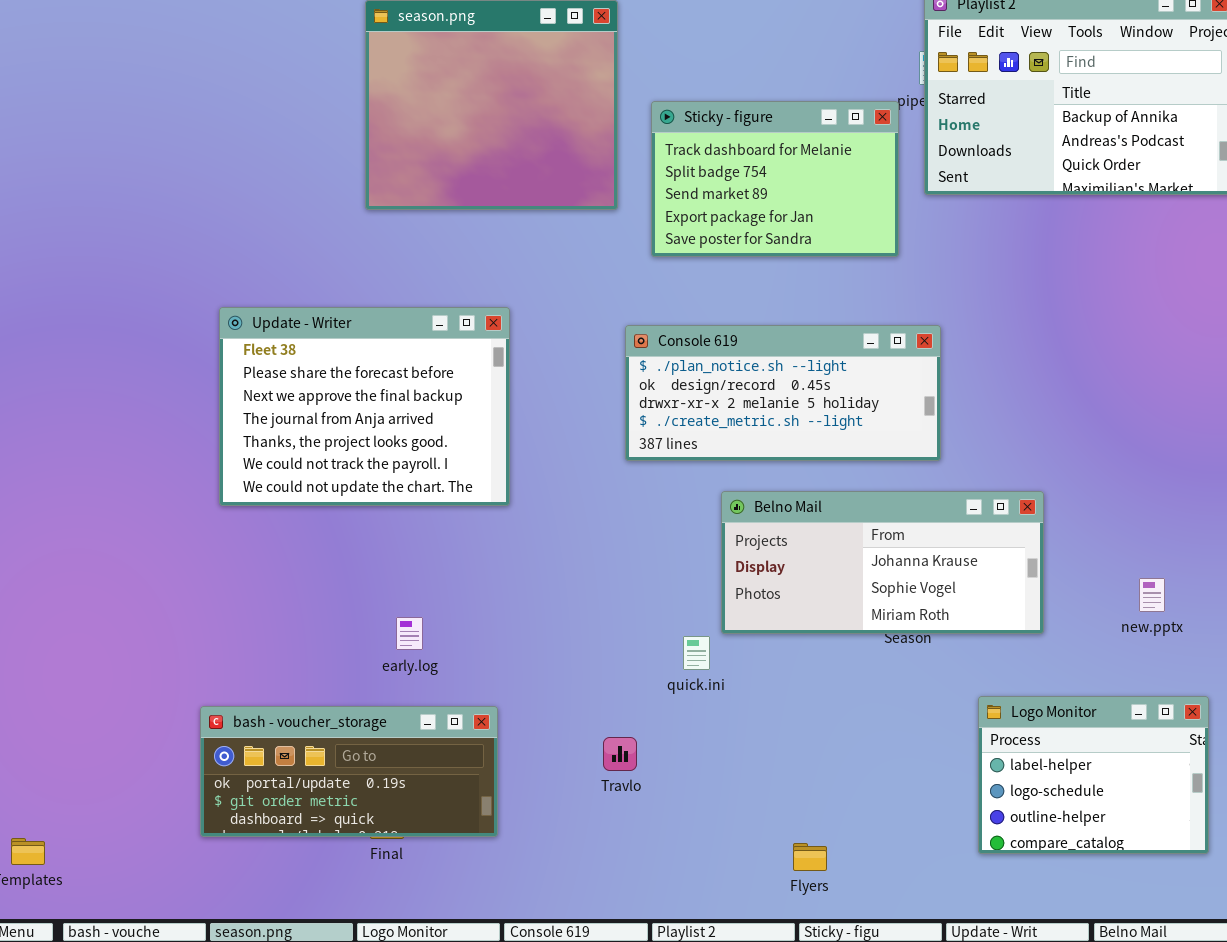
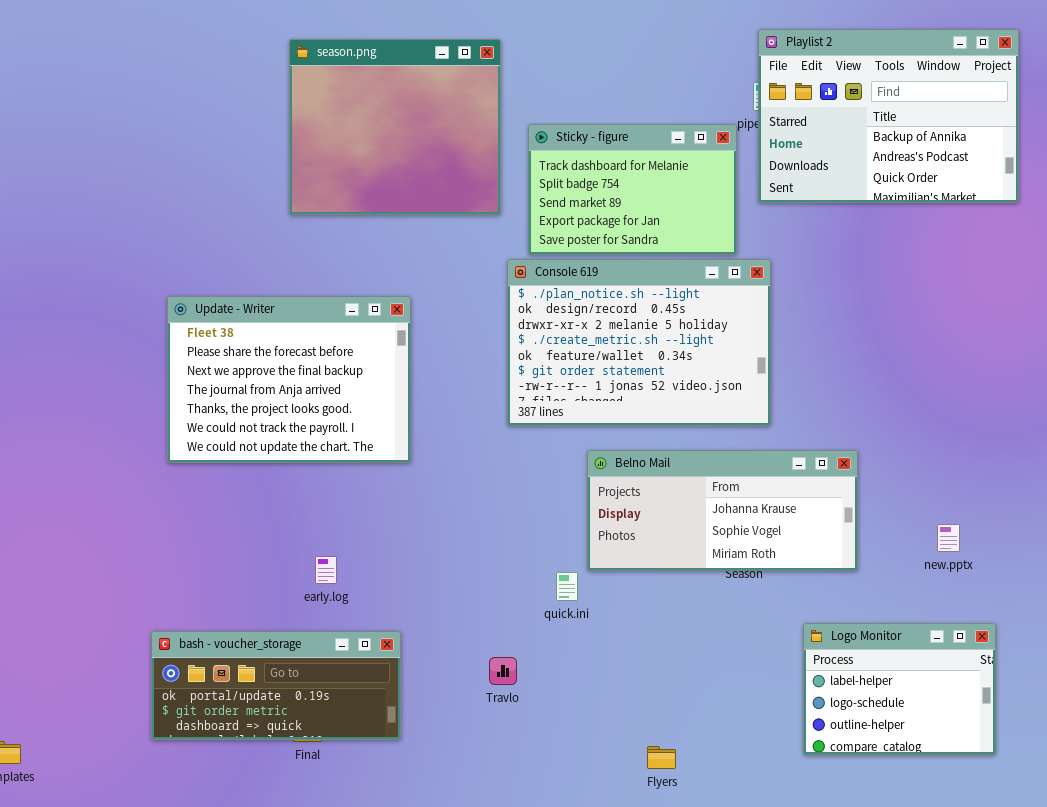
Console 619: [625,325,941,461] -> [507,259,771,426], resized

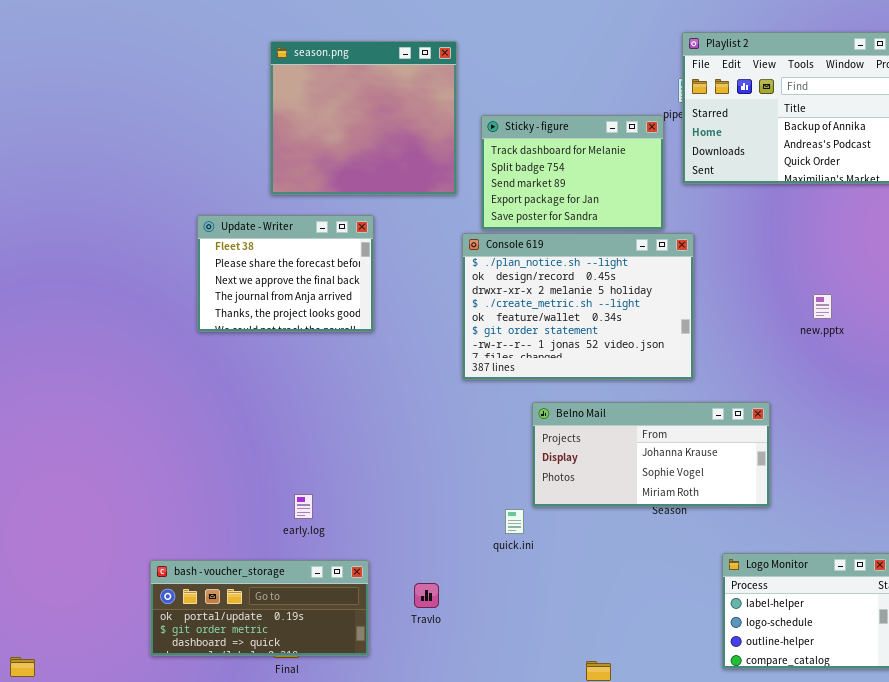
Update - Writer: [167,296,411,463] -> [197,215,374,332], moved, resized
new.pptx: [937,524,960,552] -> [813,294,832,319], moved
Travlo: [489,657,517,685] -> [414,583,439,608], moved

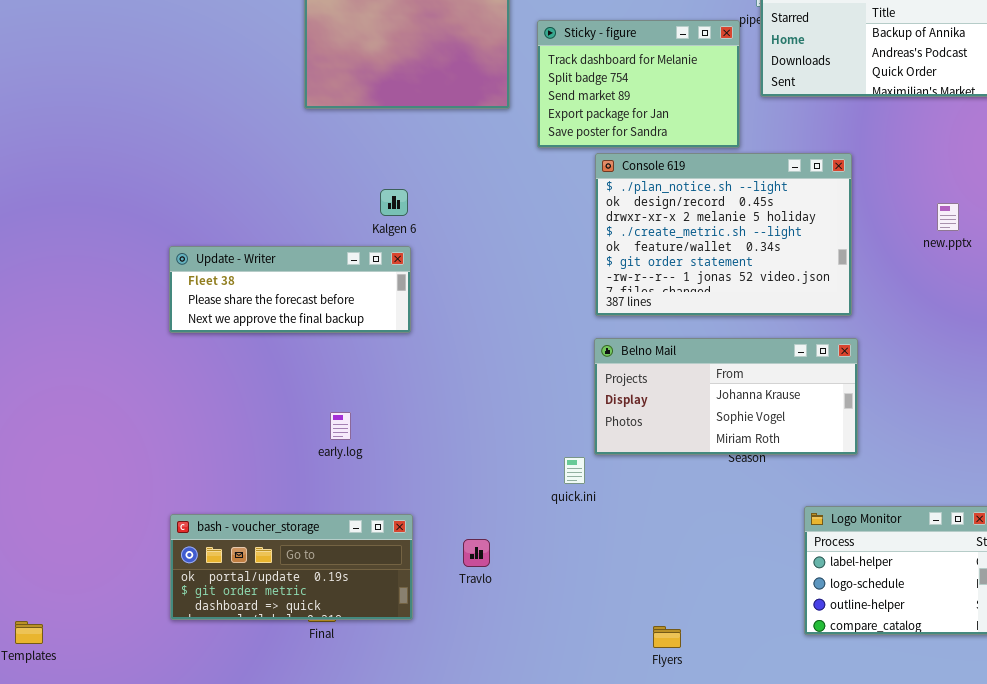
Update - Writer: [197,215,374,332] -> [169,246,411,333], moved, resized
Console 619: [462,233,694,380] -> [595,153,852,316], moved
new.pptx: [813,294,832,319] -> [937,203,959,231], moved
early.log: [294,494,313,519] -> [330,412,351,440], moved

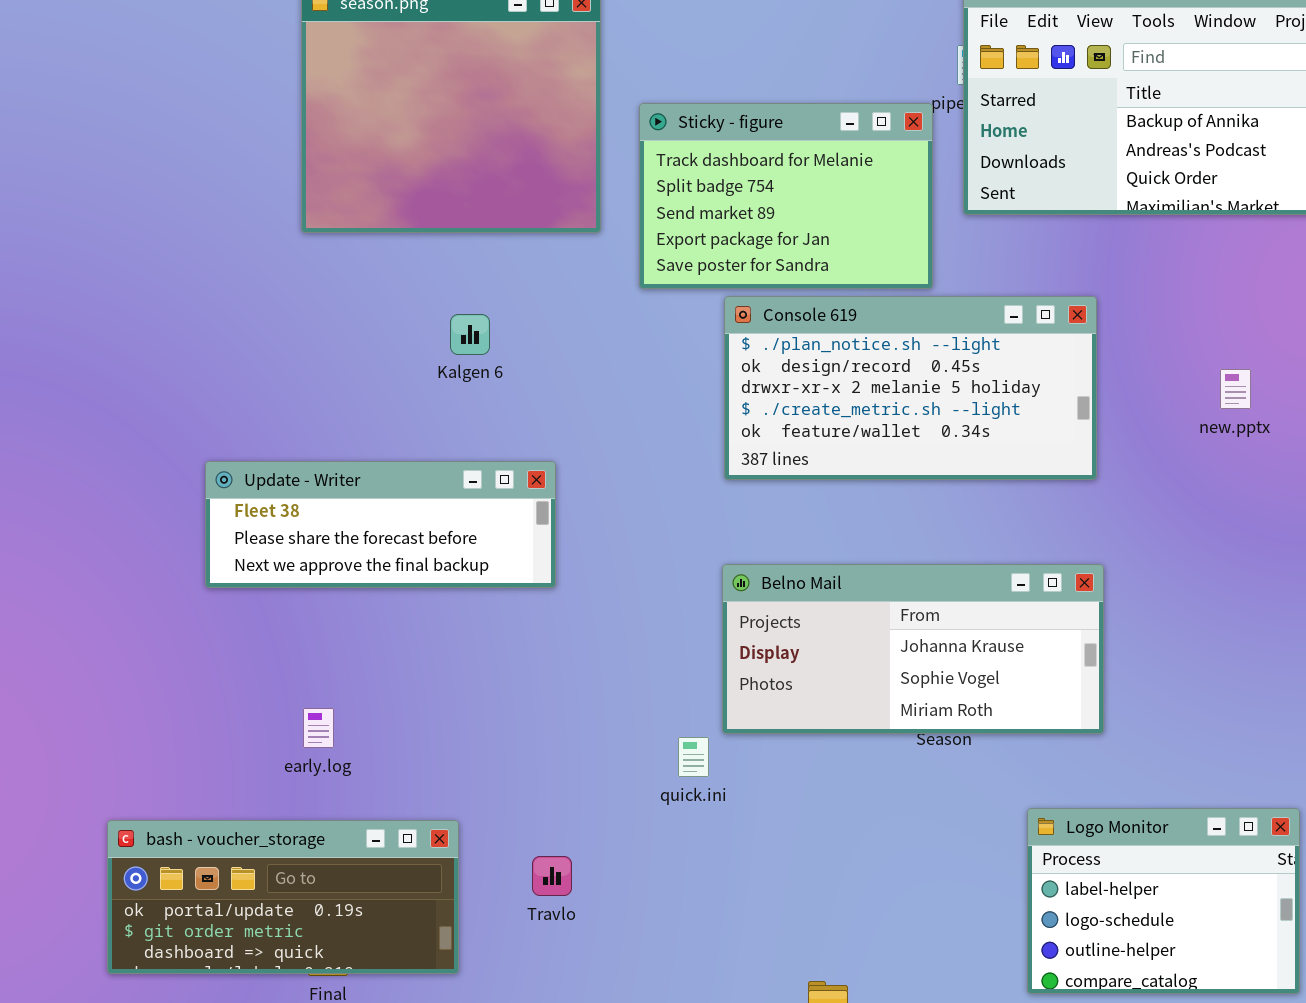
Console 619: [595,153,852,316] -> [724,296,1097,480], resized
Kalgen 6: [380,189,408,216] -> [450,314,490,355], moved
Update - Writer: [169,246,411,333] -> [205,461,556,588], moved
early.log: [330,412,351,440] -> [303,708,334,748], moved

